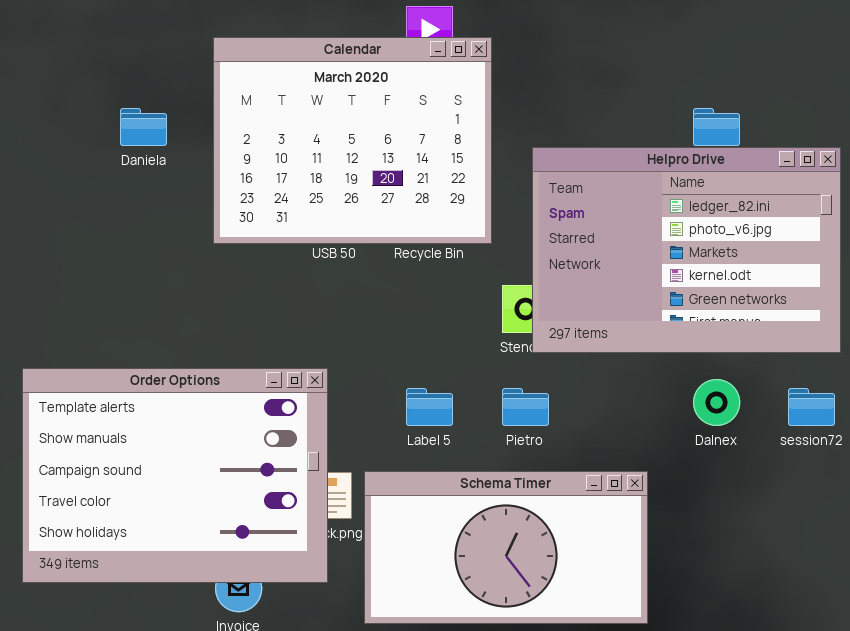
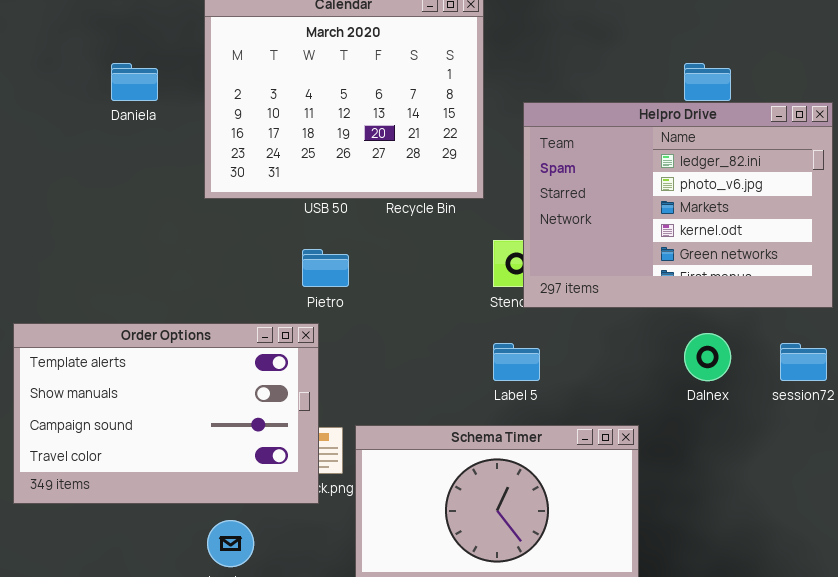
Order Options: [22,368,328,583] -> [13,323,319,504], resized
Label 5: [406,388,453,426] -> [493,343,540,381], moved
Pietro: [502,388,549,426] -> [302,249,349,287], moved

